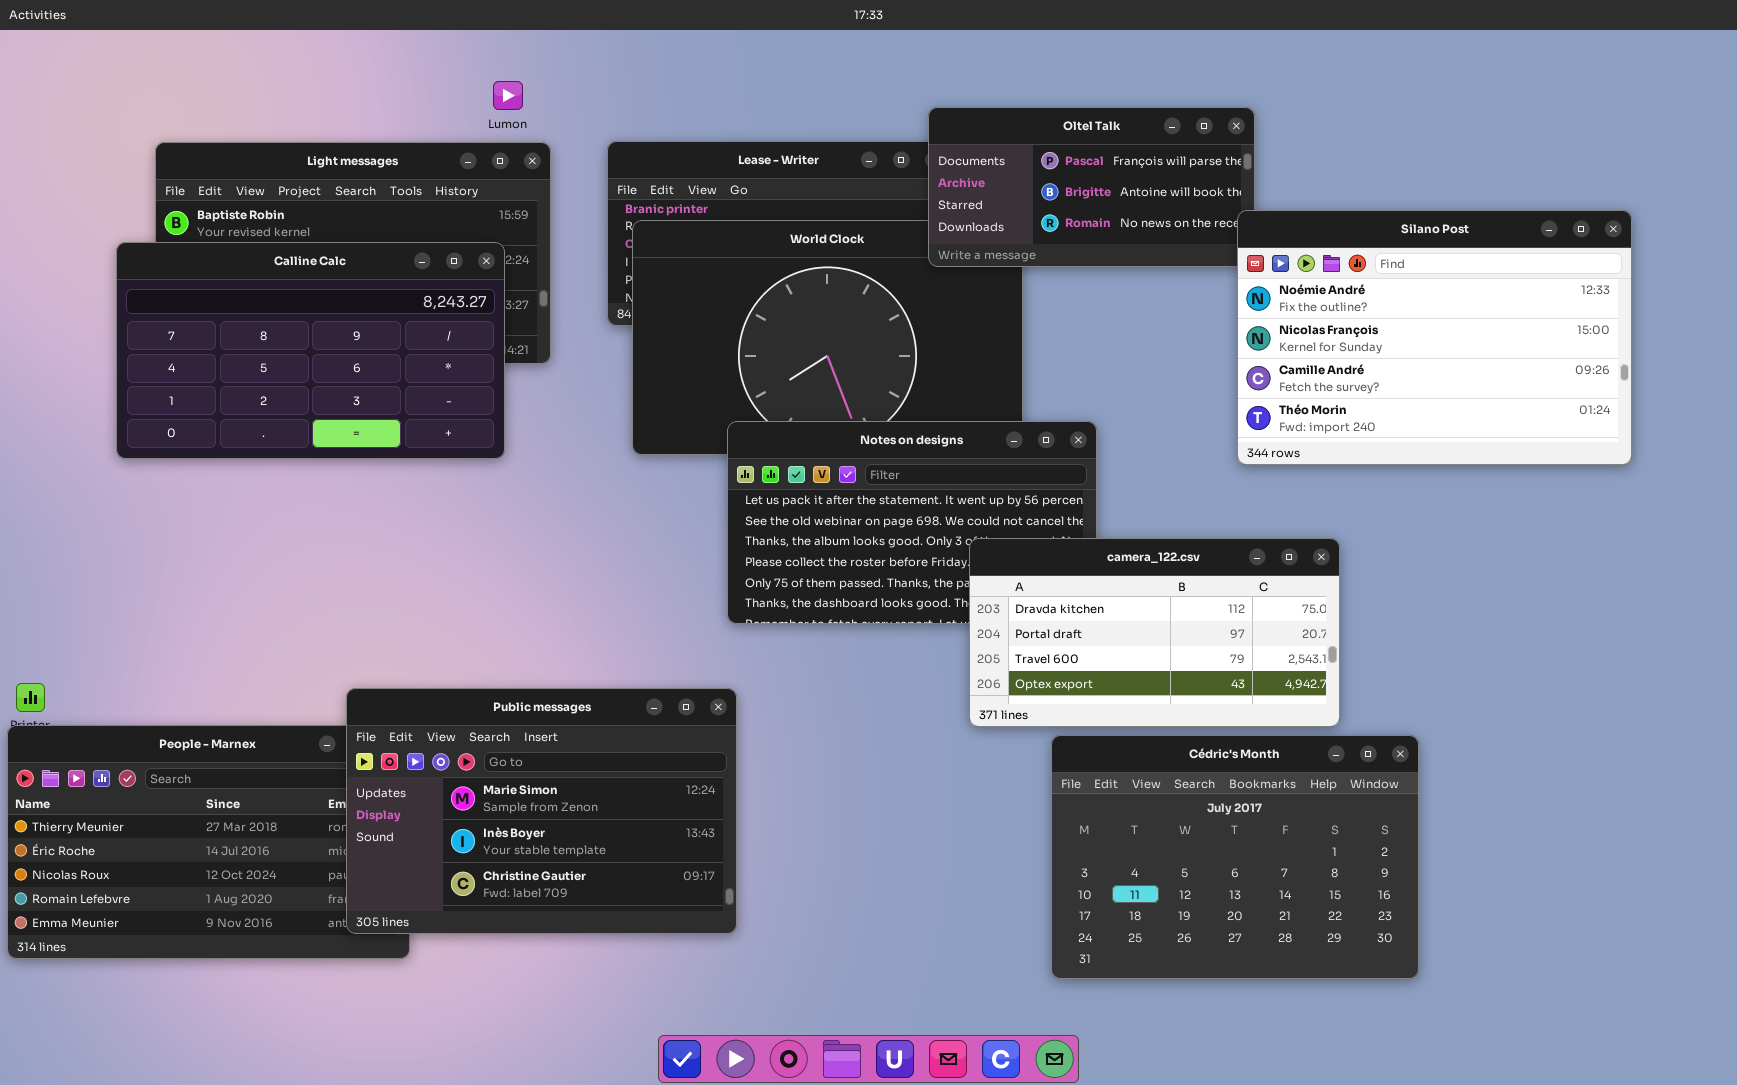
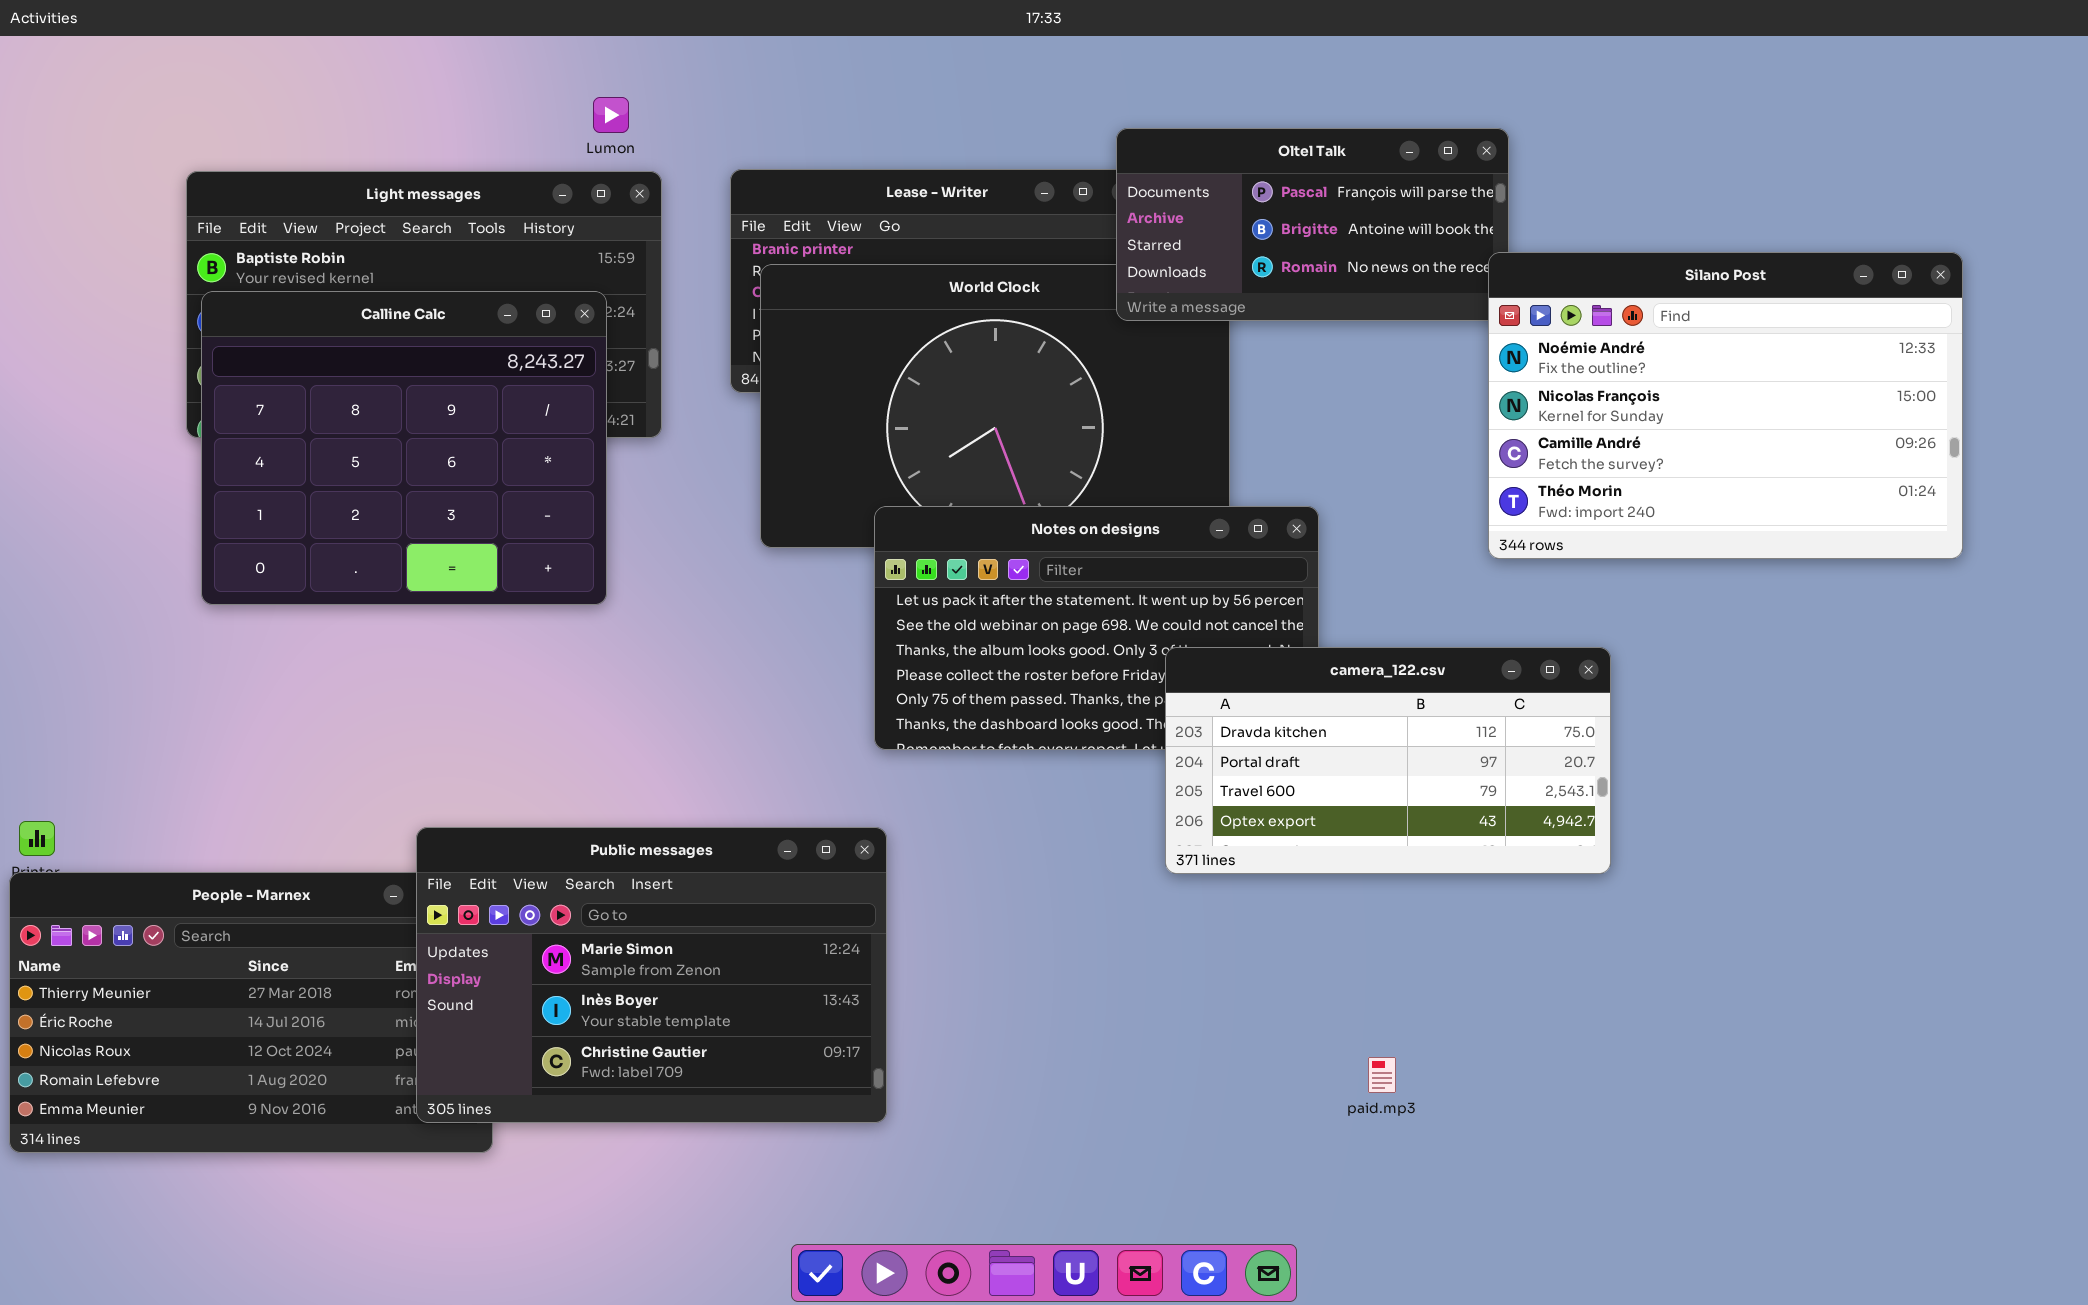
Calline Calc: [116,242,505,459] -> [201,291,607,605], resized
Cédric's Month: [1051,735,1419,979] -> none, closed

